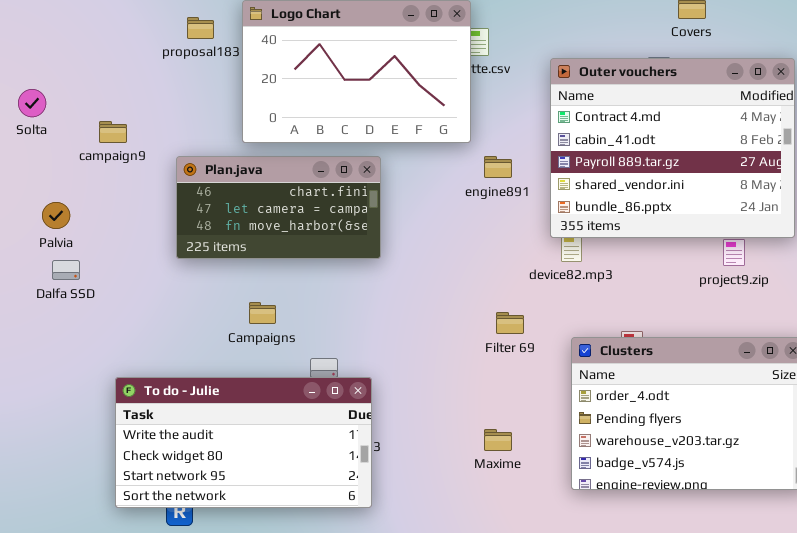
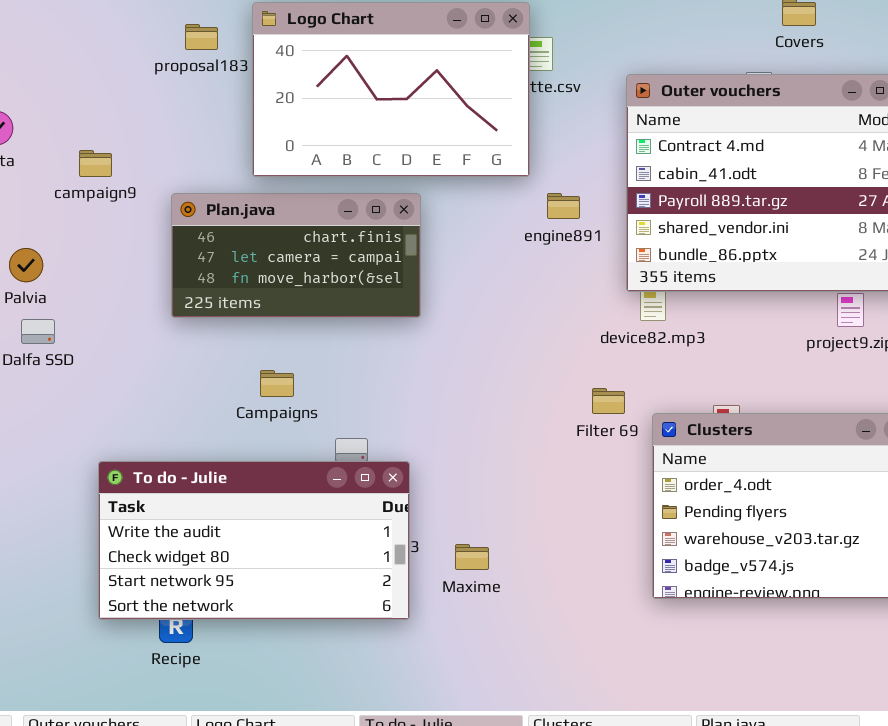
Filter 69: [496,312,524,334] -> [592,388,625,414], moved
Maxime: [484,429,512,451] -> [455,544,489,570], moved

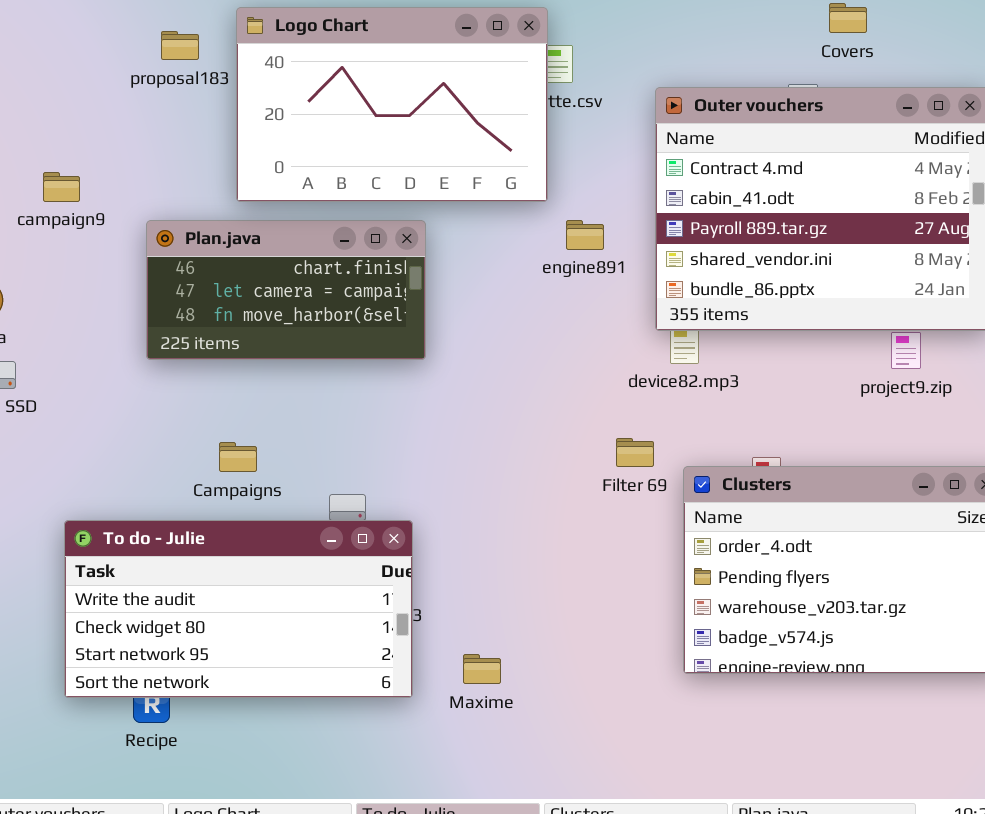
Campaigns: [260,370,294,397] -> [219,442,257,472], moved
Maxime: [455,544,489,570] -> [463,654,501,684], moved

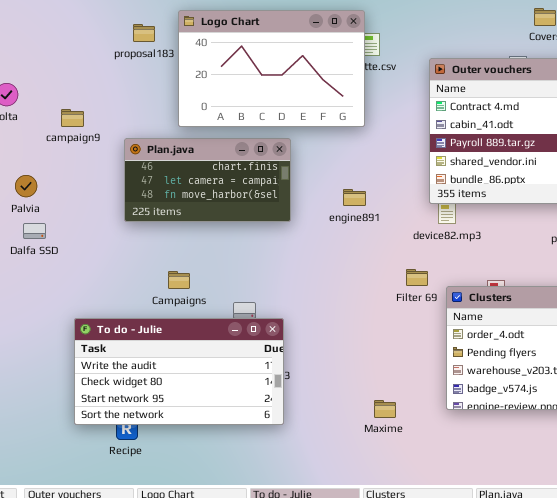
engine891: [566,220,604,250] -> [343,189,366,206], moved
Maxime: [463,654,501,684] -> [374,400,396,418], moved

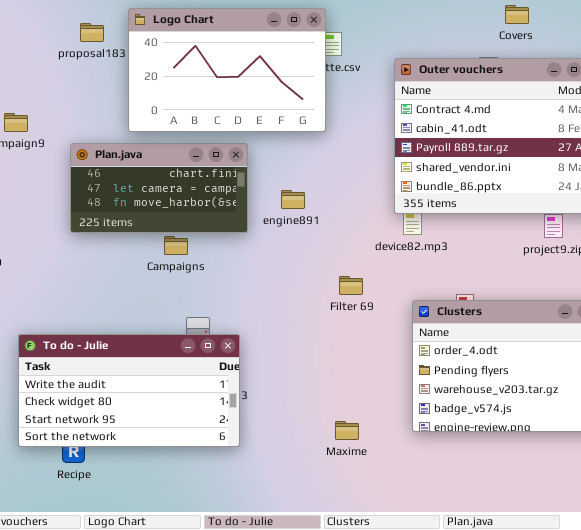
engine891: [343,189,366,206] -> [281,190,305,209], moved
Filter 69: [406,269,428,286] -> [339,276,363,295], moved
Campaigns: [168,271,190,289] -> [164,236,188,255], moved

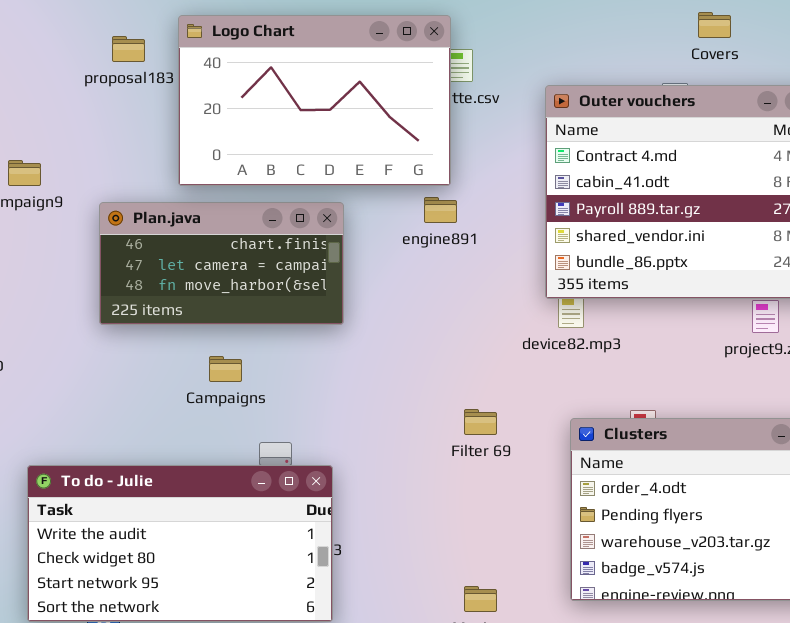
engine891: [281,190,305,209] -> [424,197,457,223], moved
Campaigns: [164,236,188,255] -> [209,356,242,382], moved
Filter 69: [339,276,363,295] -> [464,409,497,435], moved

